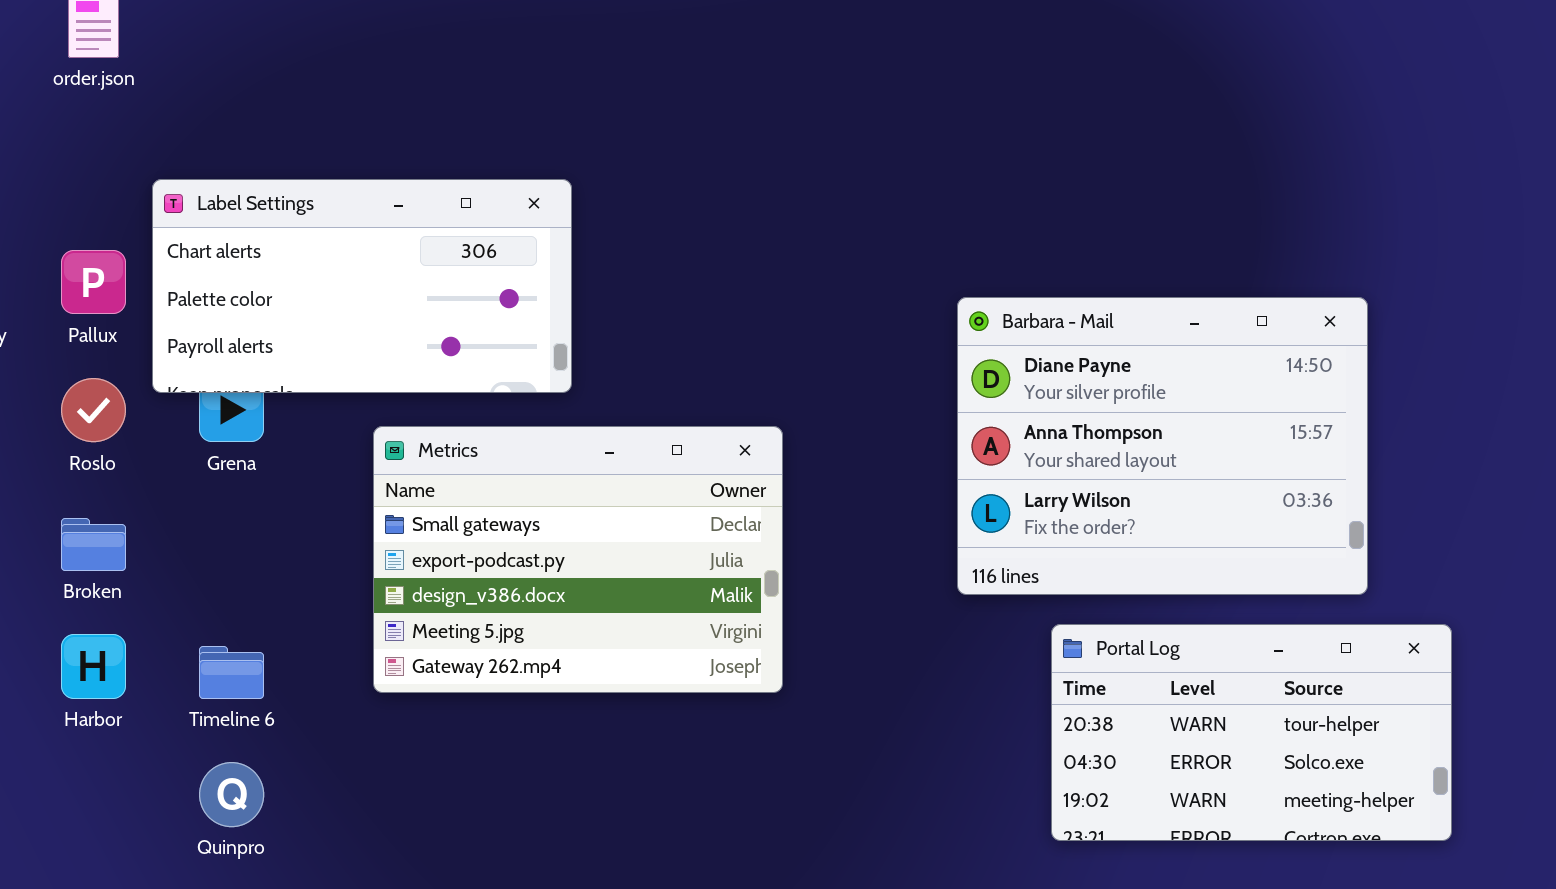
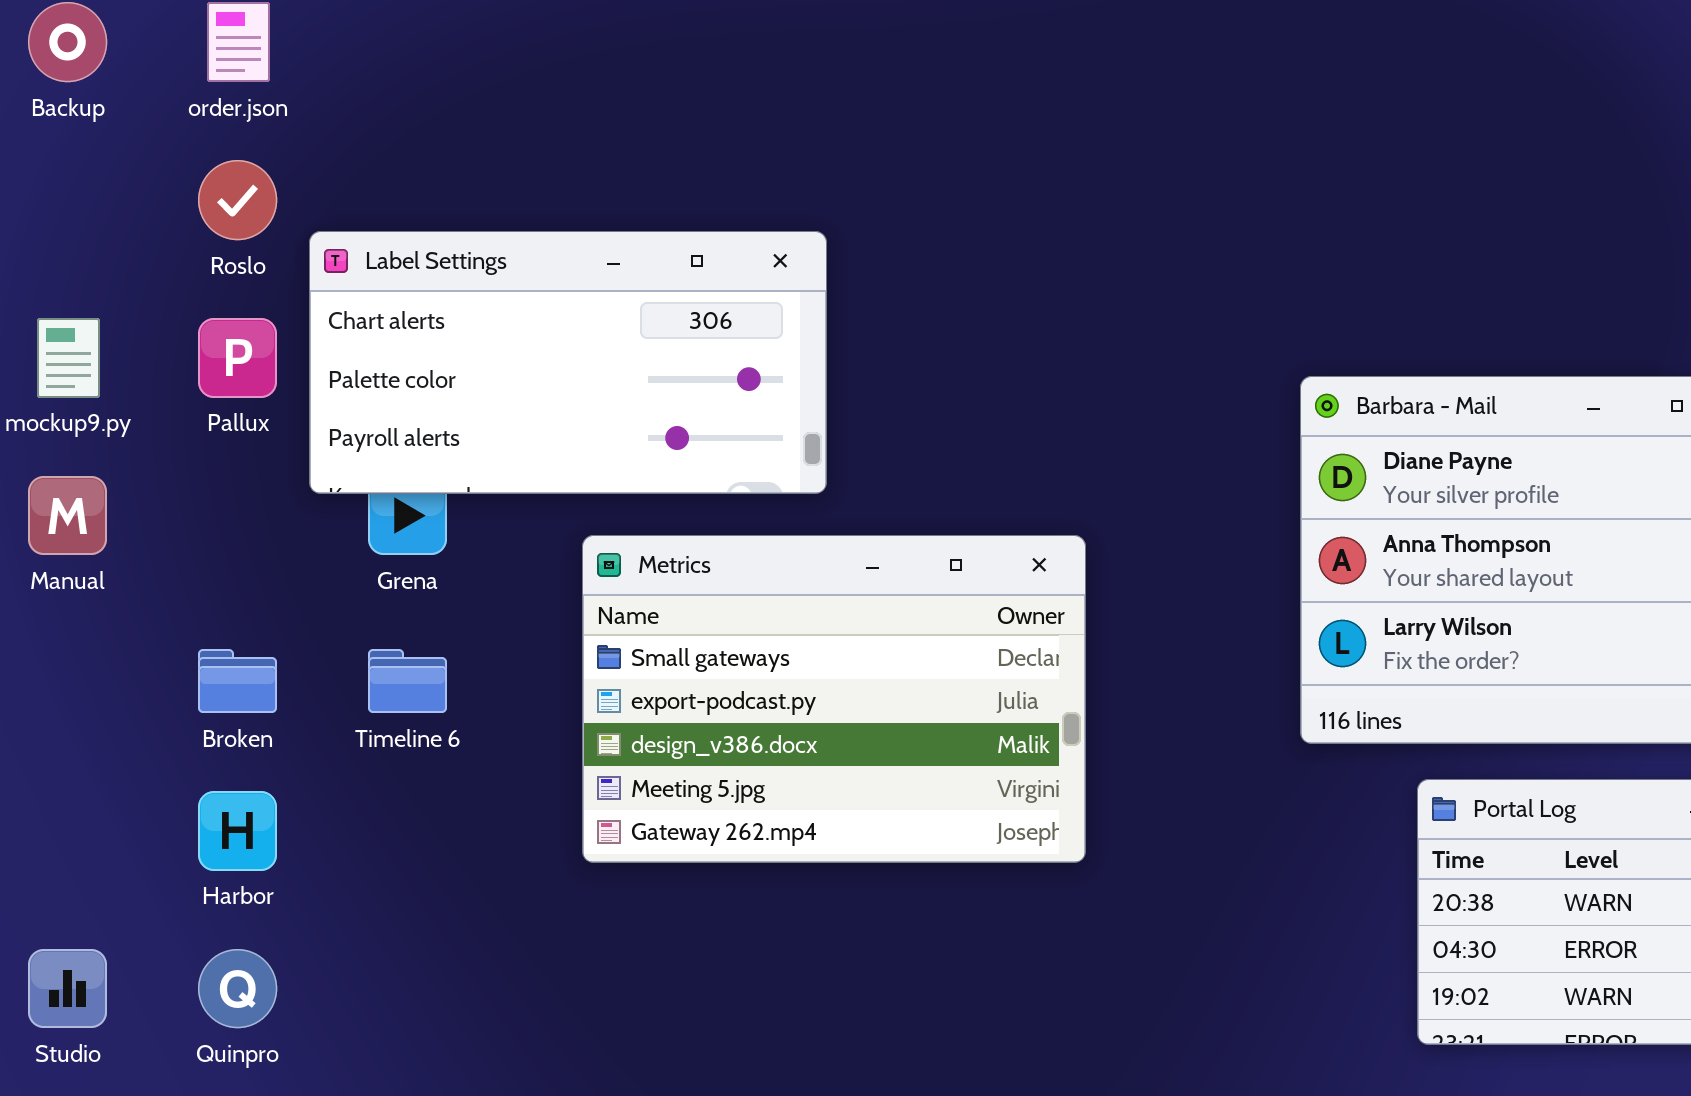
Roslo: [61,378,126,442] -> [198,160,277,240], moved
Timeline 6: [199,646,264,699] -> [368,649,447,713], moved
Quinpro: [199,762,264,827] -> [198,949,277,1028], moved

